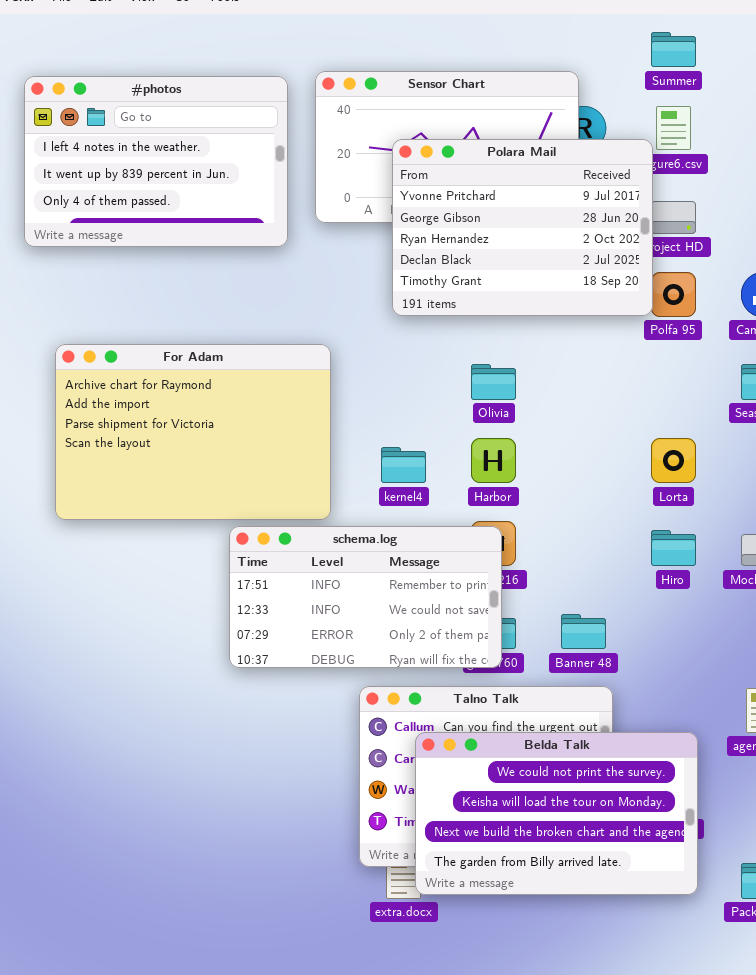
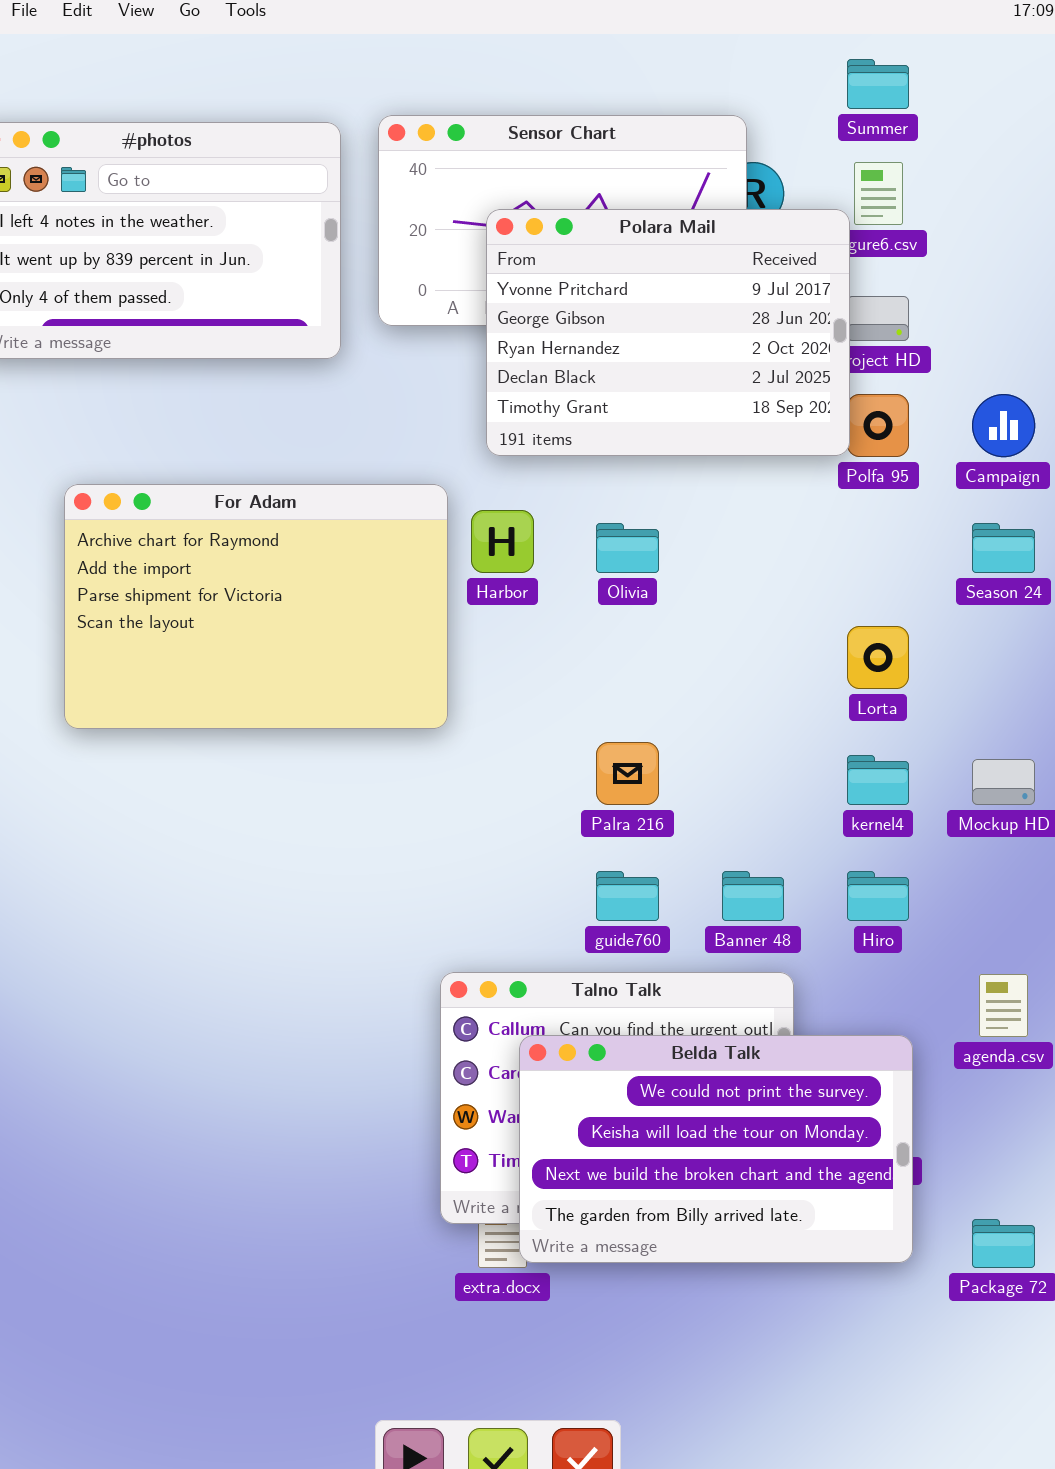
For Adam: [55,344,331,520] -> [64,484,448,729], moved
Harbor: [471,438,516,483] -> [471,510,534,573], moved
kernel4: [381,447,426,483] -> [847,755,909,805], moved
schema.log: [229,526,502,668] -> none, closed
Hiro: [651,530,696,566] -> [847,871,909,921], moved

